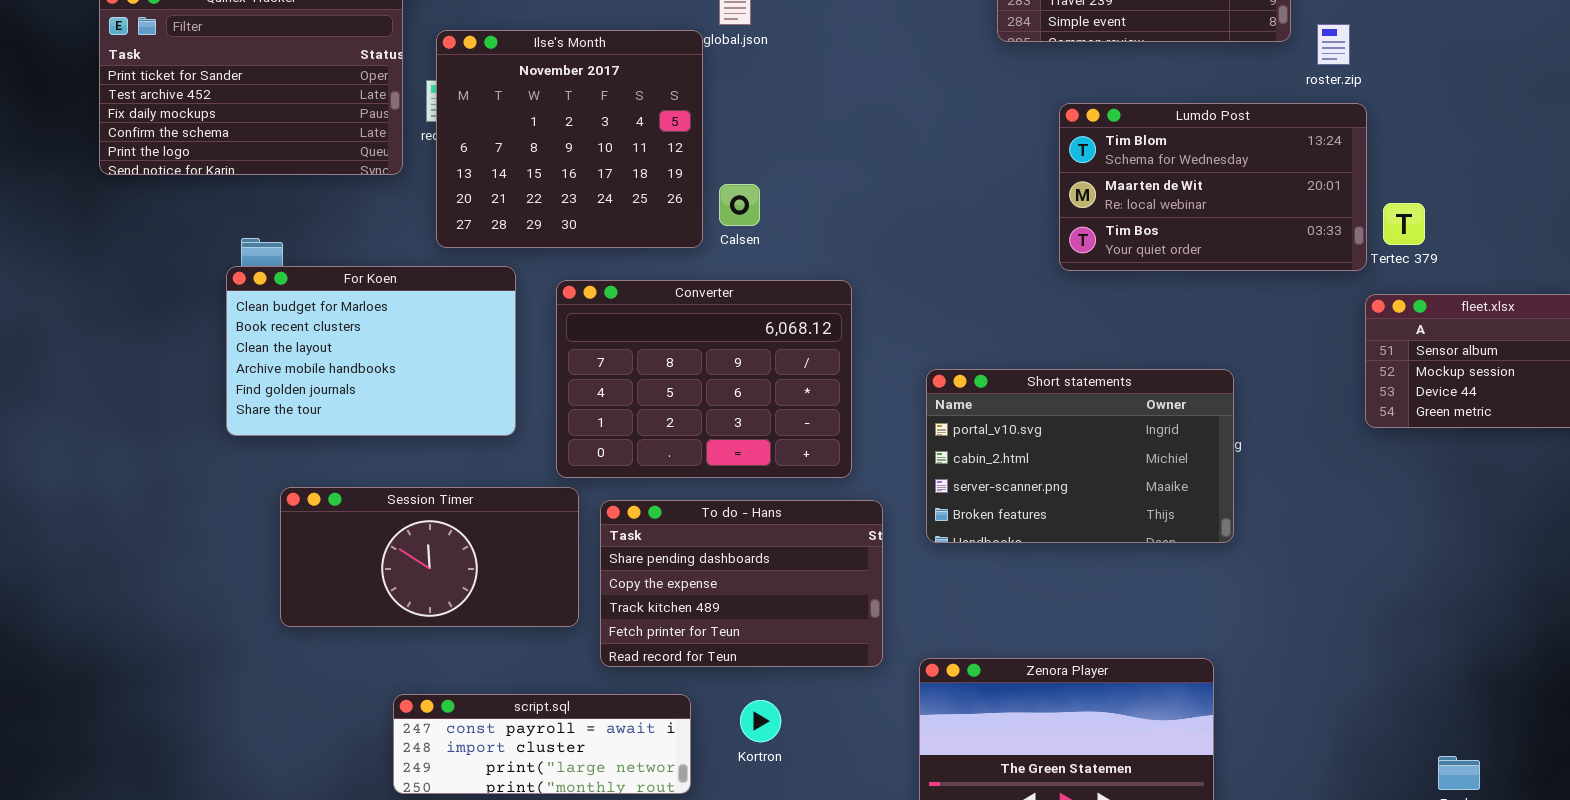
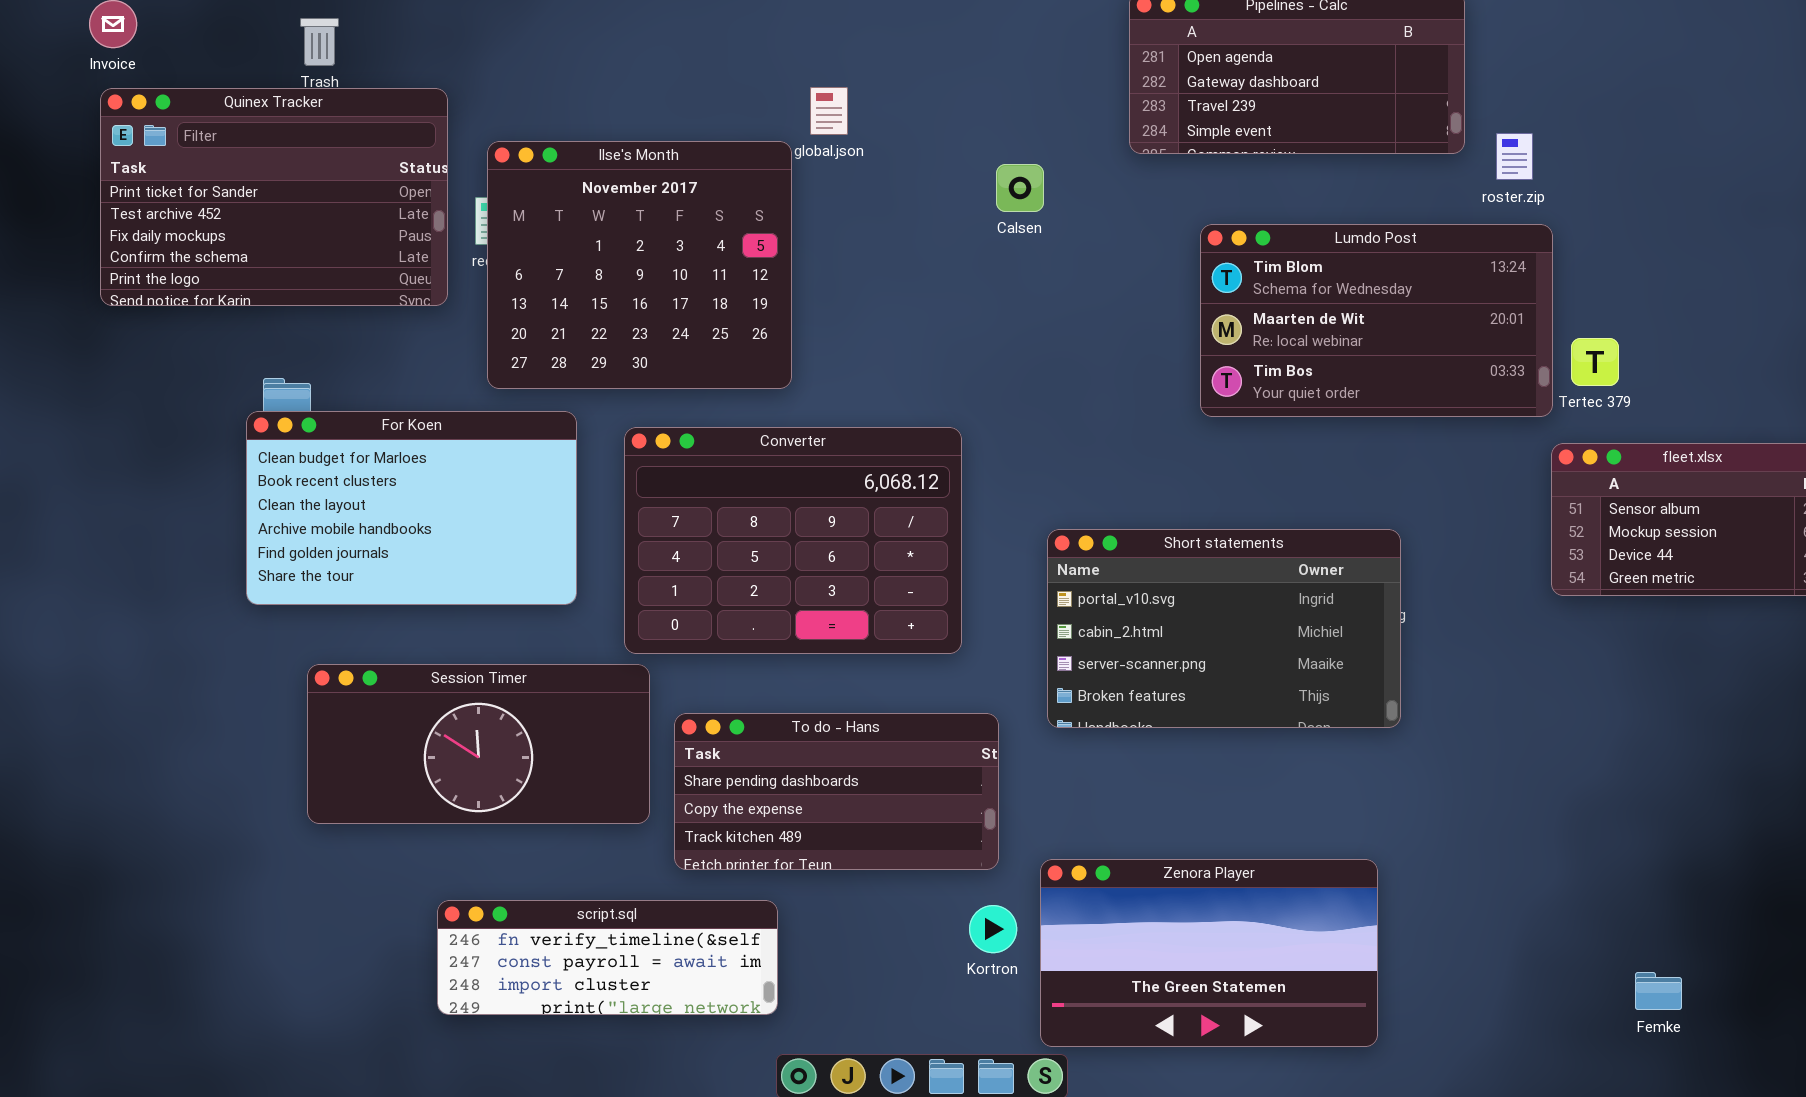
Calsen: [719,184,760,226] -> [996,164,1044,212], moved
To do - Hans: [600,500,883,667] -> [674,713,999,870], resized
script.sql: [393,694,691,794] -> [437,900,778,1015], scrolled up 1 row
Kortron: [740,700,781,742] -> [969,905,1017,953], moved

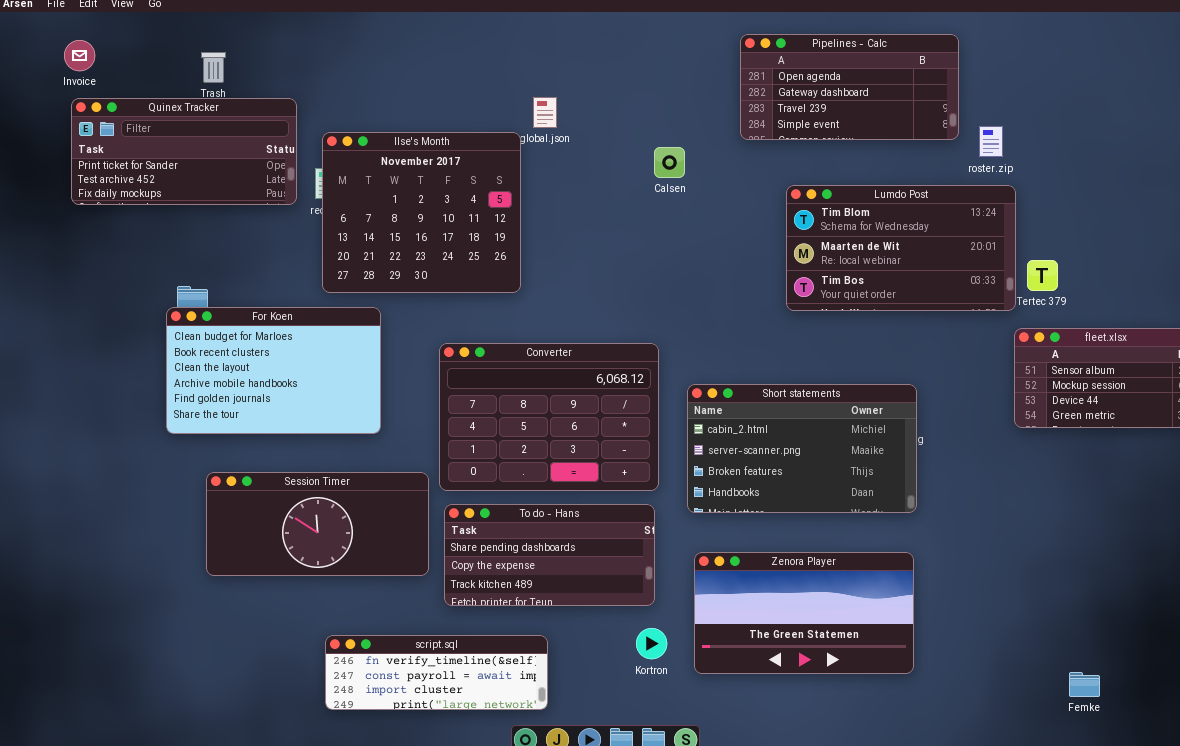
Quinex Tracker: [100,88,448,306] -> [71,98,297,205], resized
Converter: [624,427,962,654] -> [439,343,659,491], moved
Short statements: [1047,529,1401,728] -> [687,384,917,513], scrolled down 1 row
Zenora Player: [1040,859,1378,1047] -> [694,552,914,674], moved
script.sql: [437,900,778,1015] -> [325,635,548,710], moved

